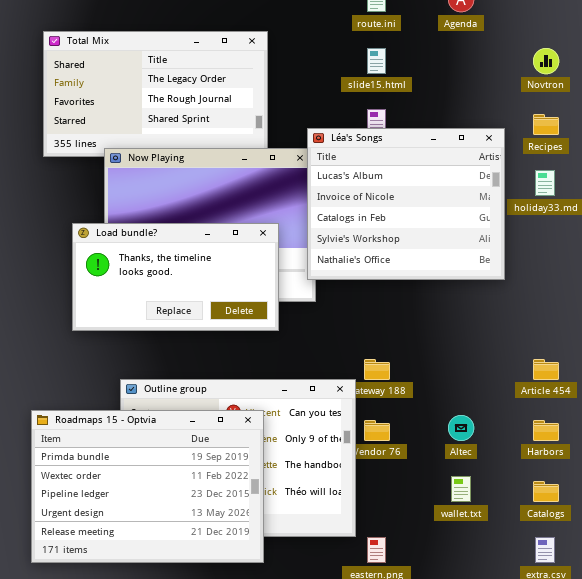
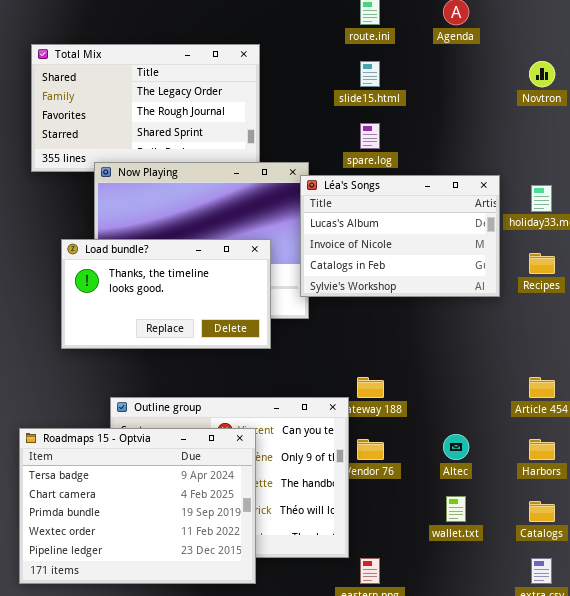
Recipes: [533,114,559,135] -> [529,253,555,274], moved
Léa's Songs: [307,128,505,280] -> [300,175,500,297], resized
Roadmaps 15 - Optvia: [31,410,264,563] -> [19,428,256,584], scrolled up 2 rows

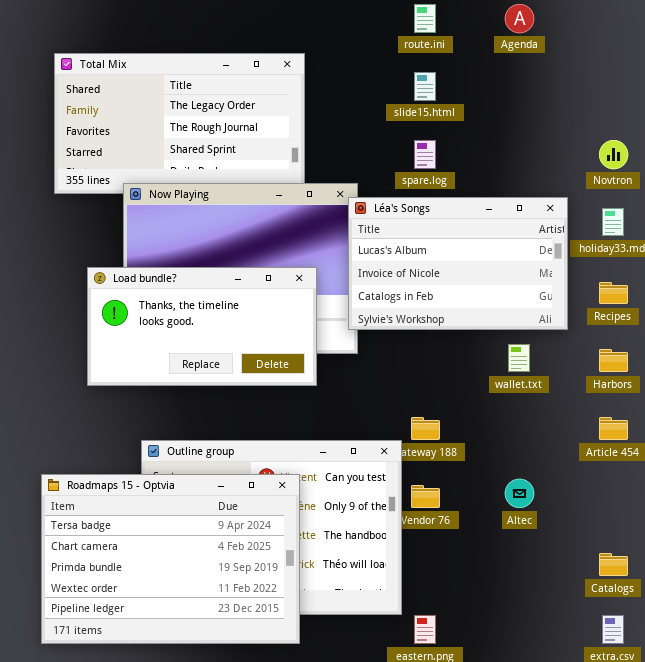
Novtron: [529,61,555,87] -> [599,140,628,169], moved
Harbors: [529,439,555,460] -> [599,349,628,372], moved
wallet.txt: [446,496,466,522] -> [508,344,530,372], moved

